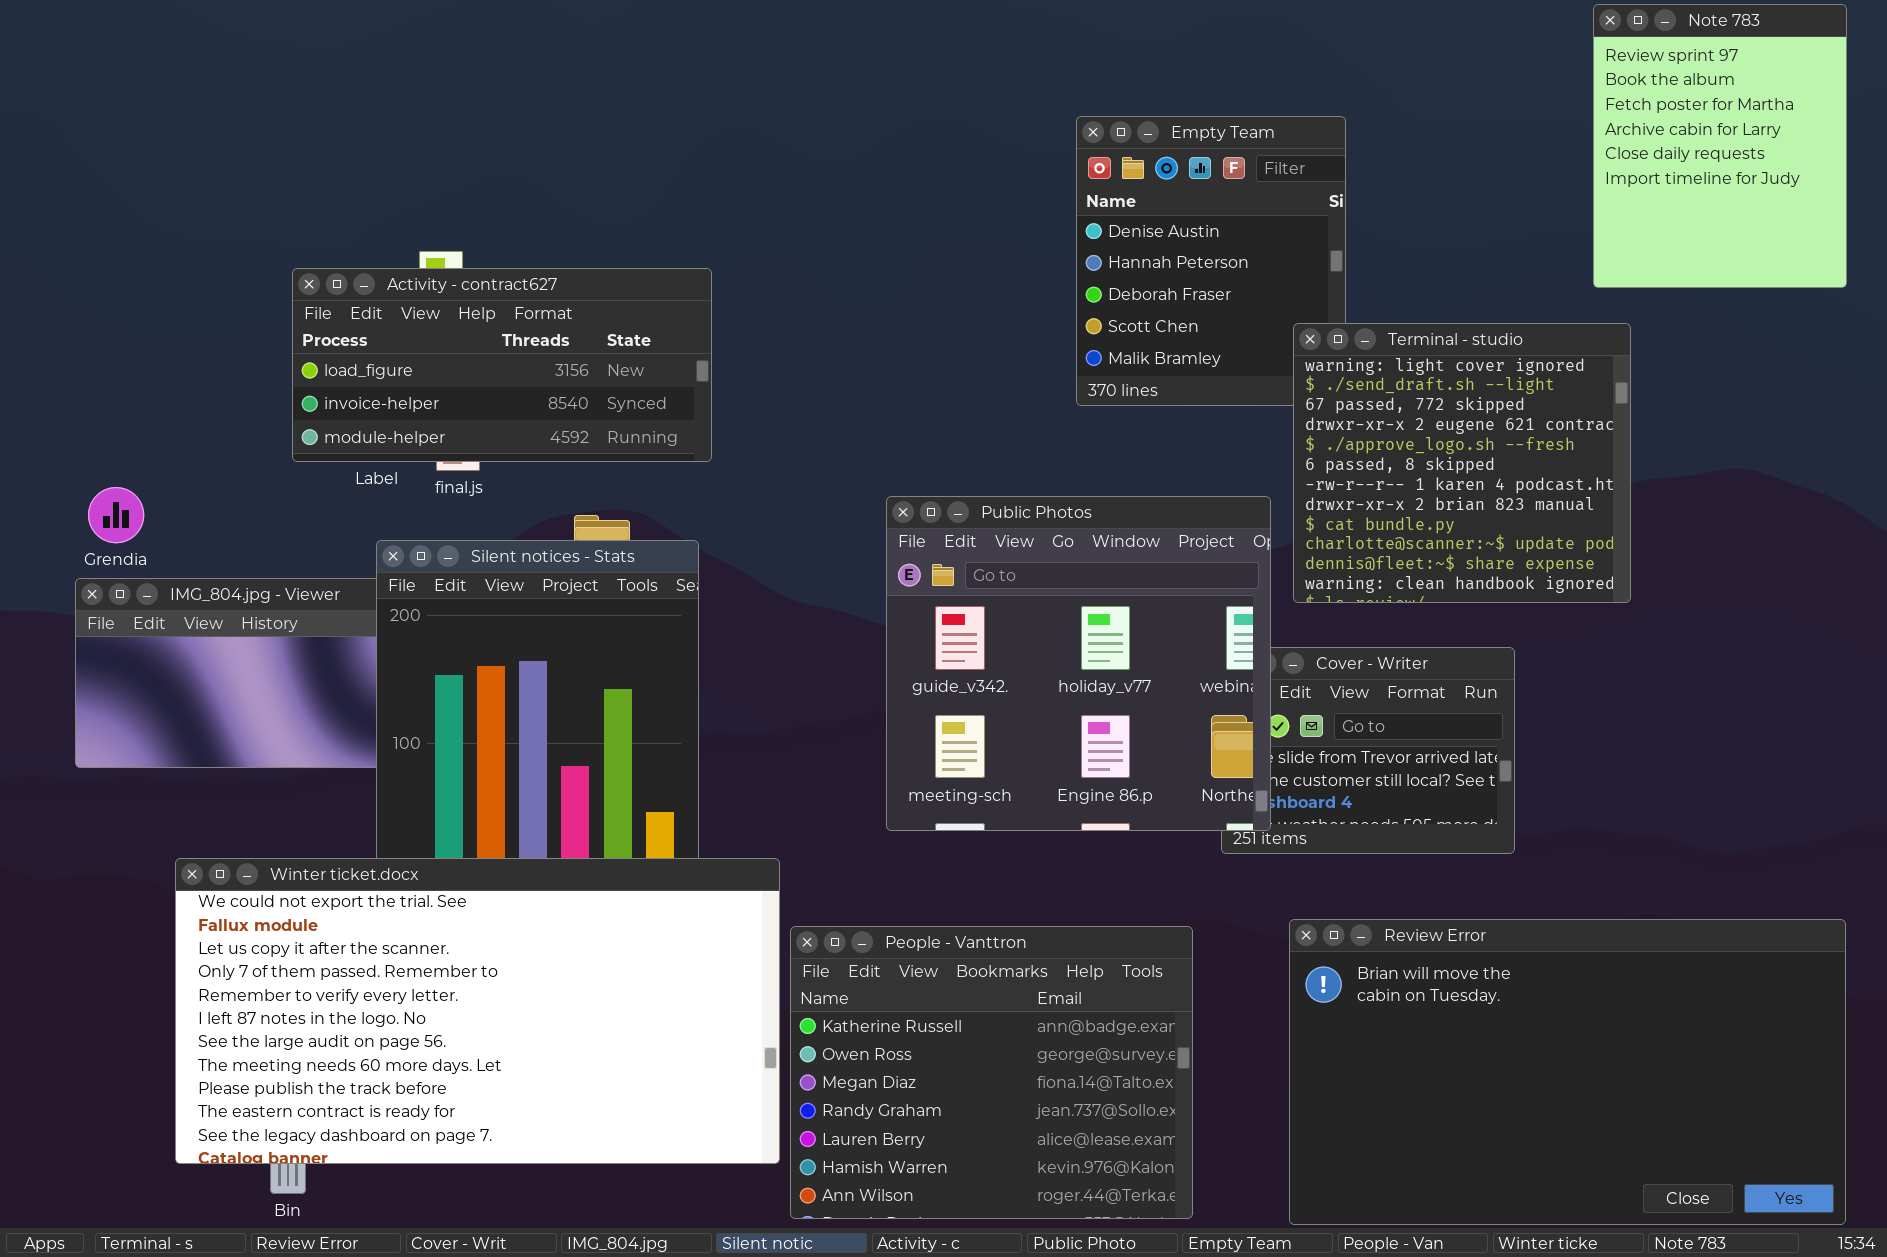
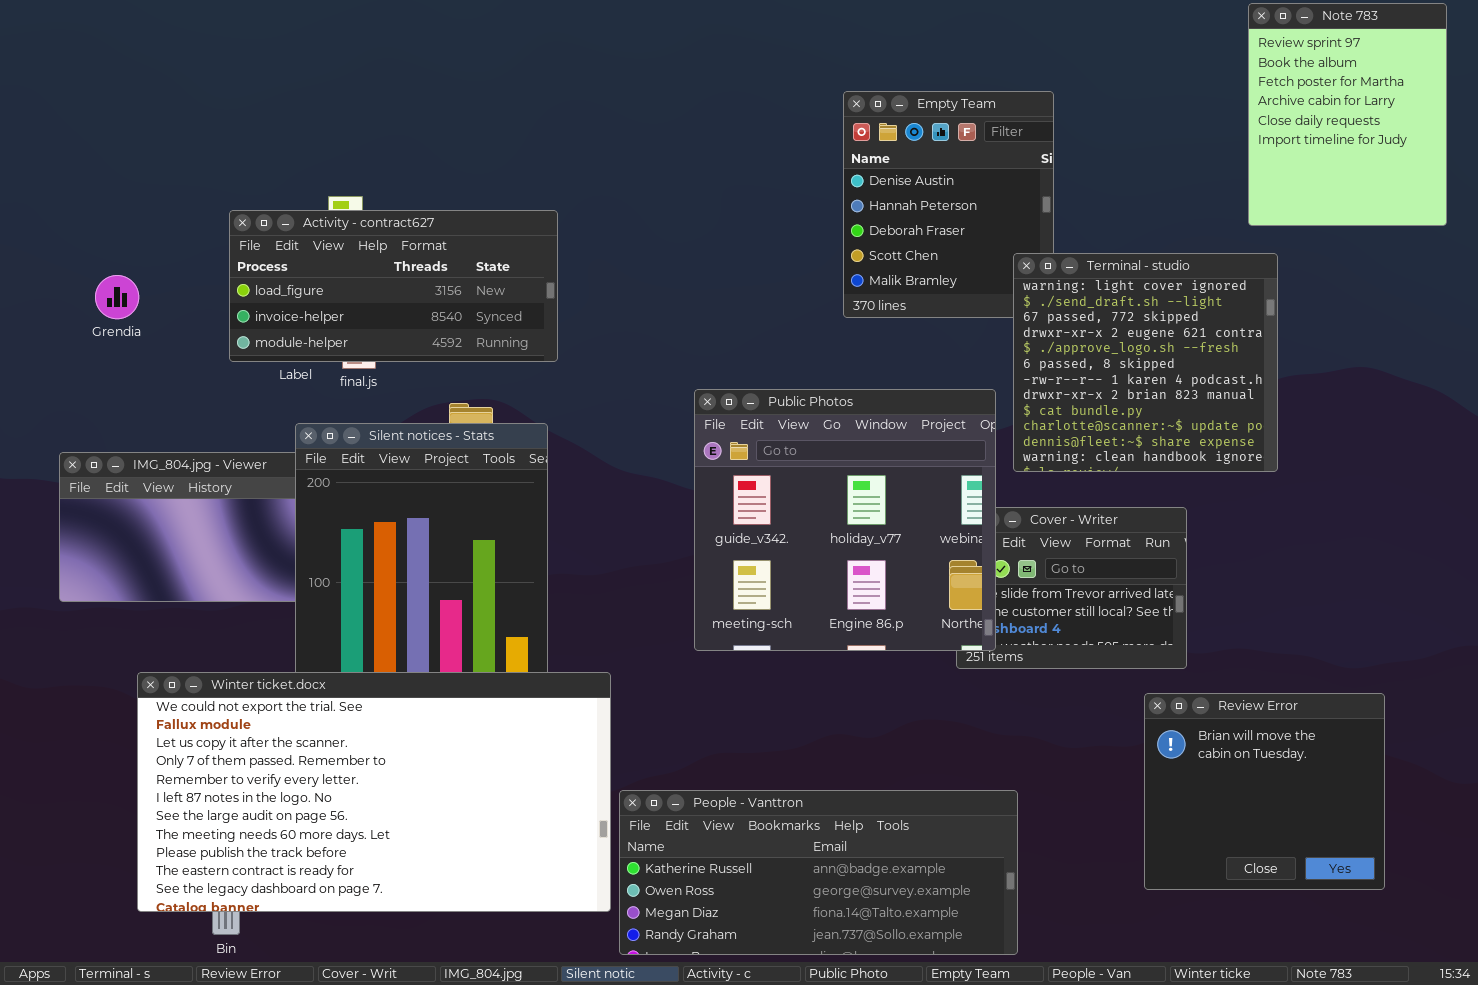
Grendia: [88,487,144,543] -> [95,275,139,319], moved
Review Error: [1289,919,1846,1225] -> [1144,693,1385,890], moved, resized
People - Vanttron: [790,926,1193,1219] -> [619,790,1018,955], resized

